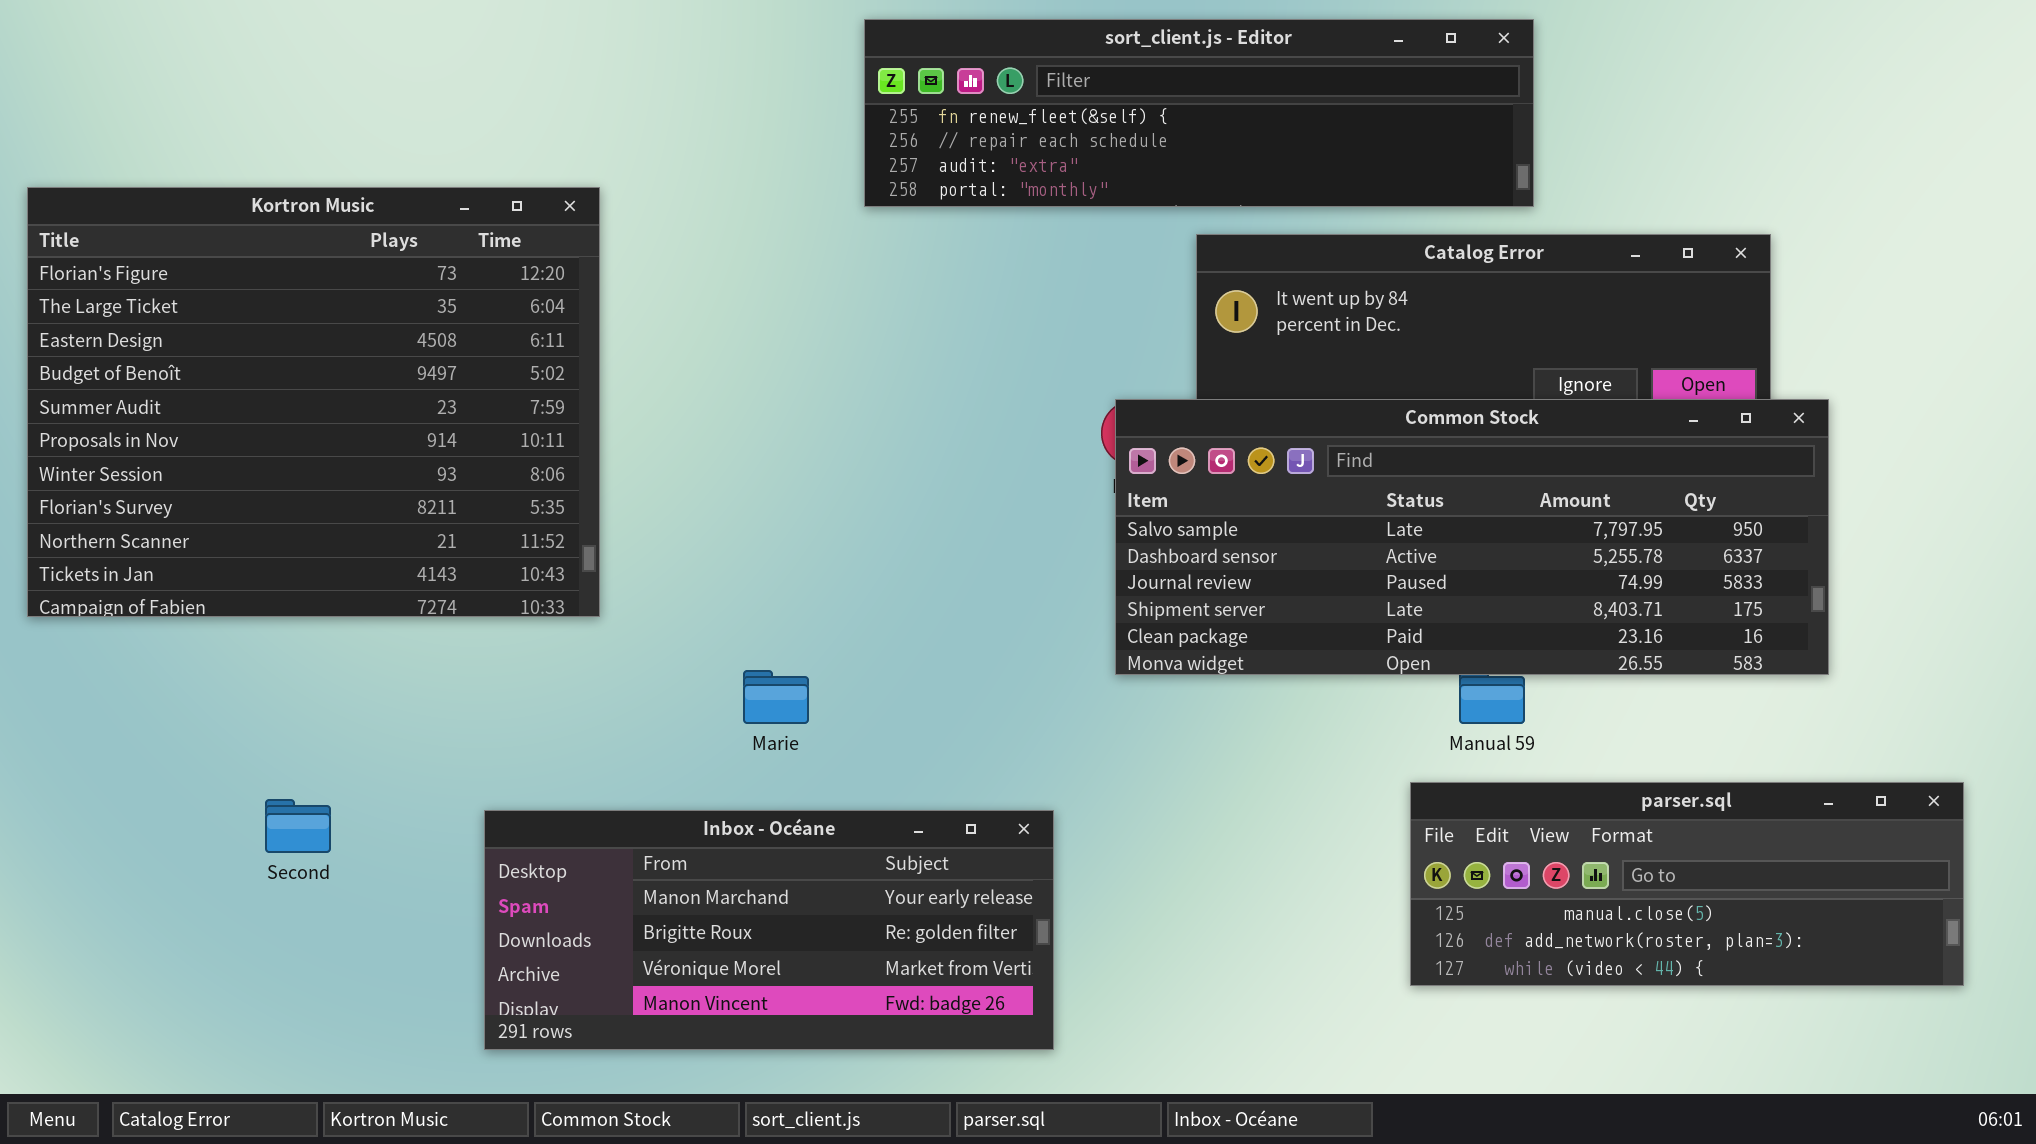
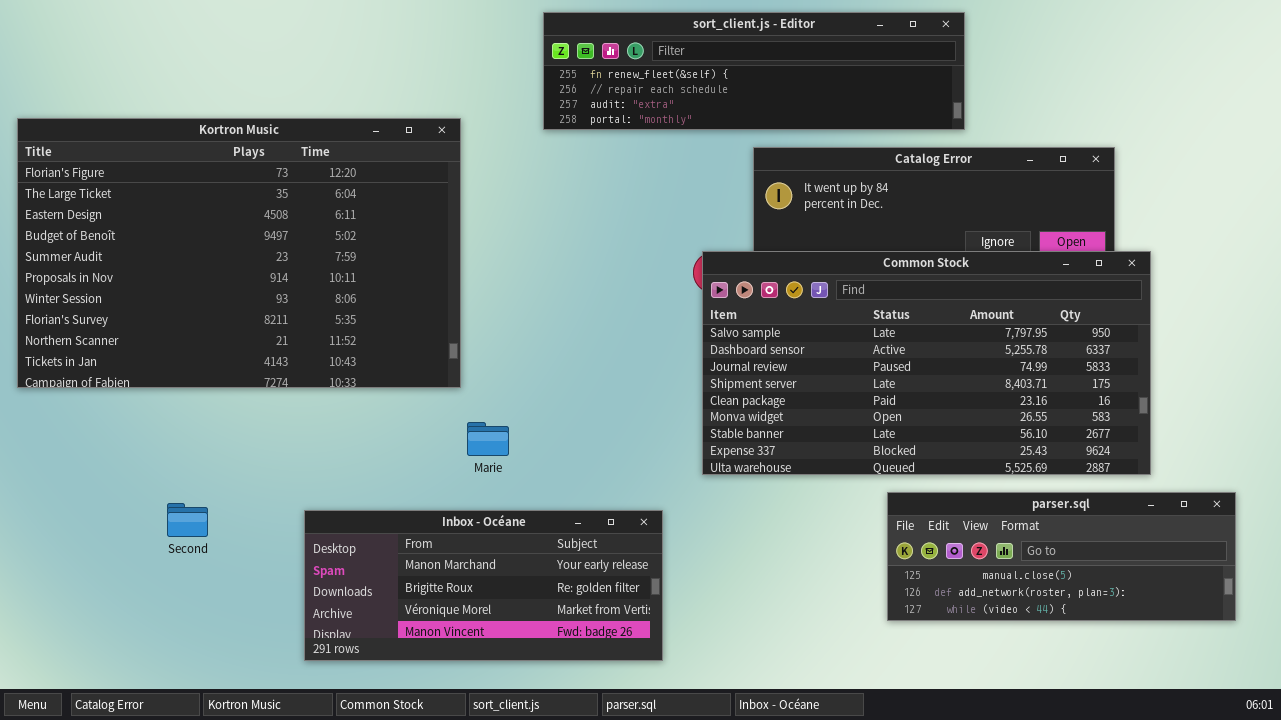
Kortron Music: [27,187,600,617] -> [17,118,461,388], resized
Common Stock: [1115,399,1829,675] -> [702,251,1151,475], resized

